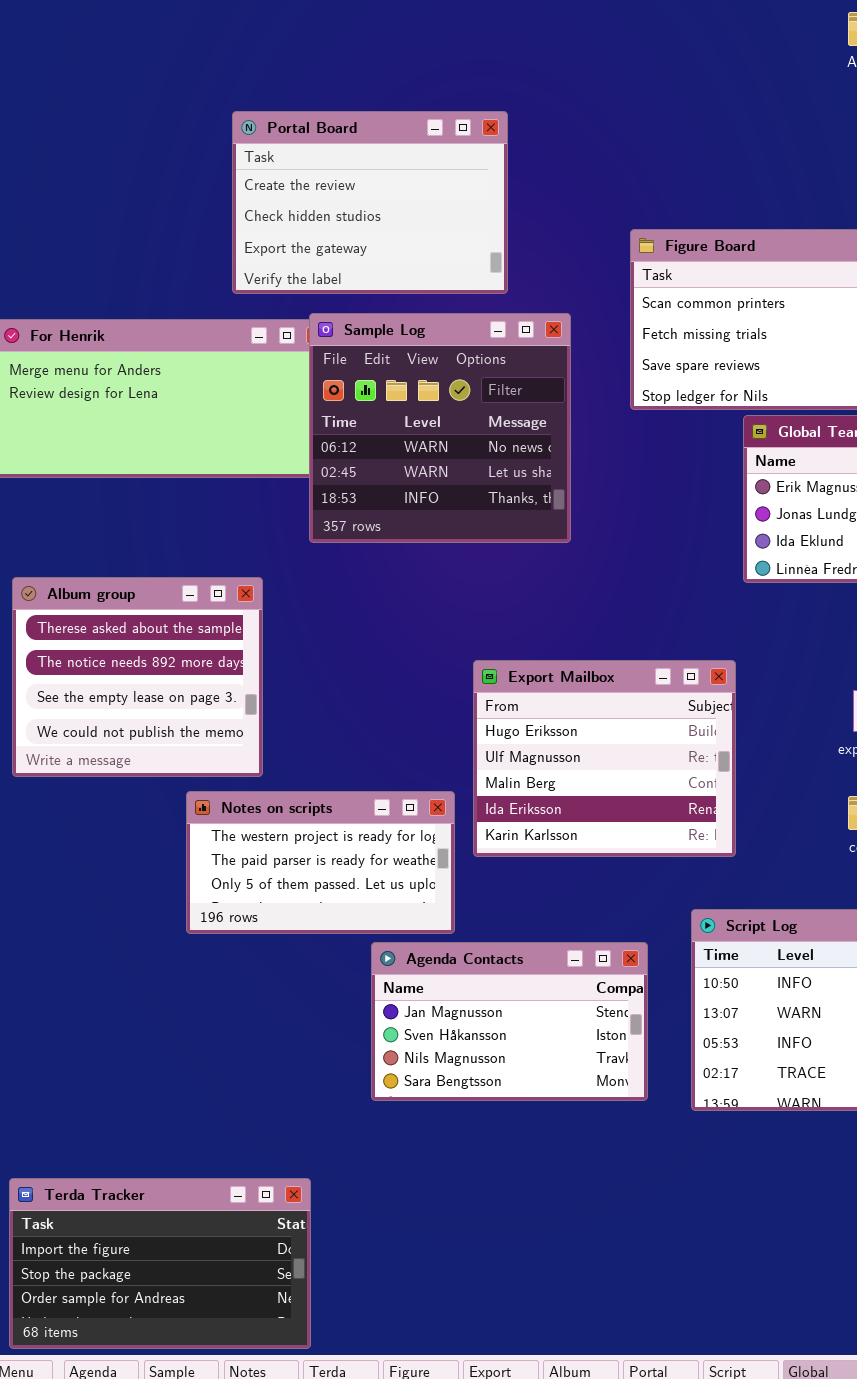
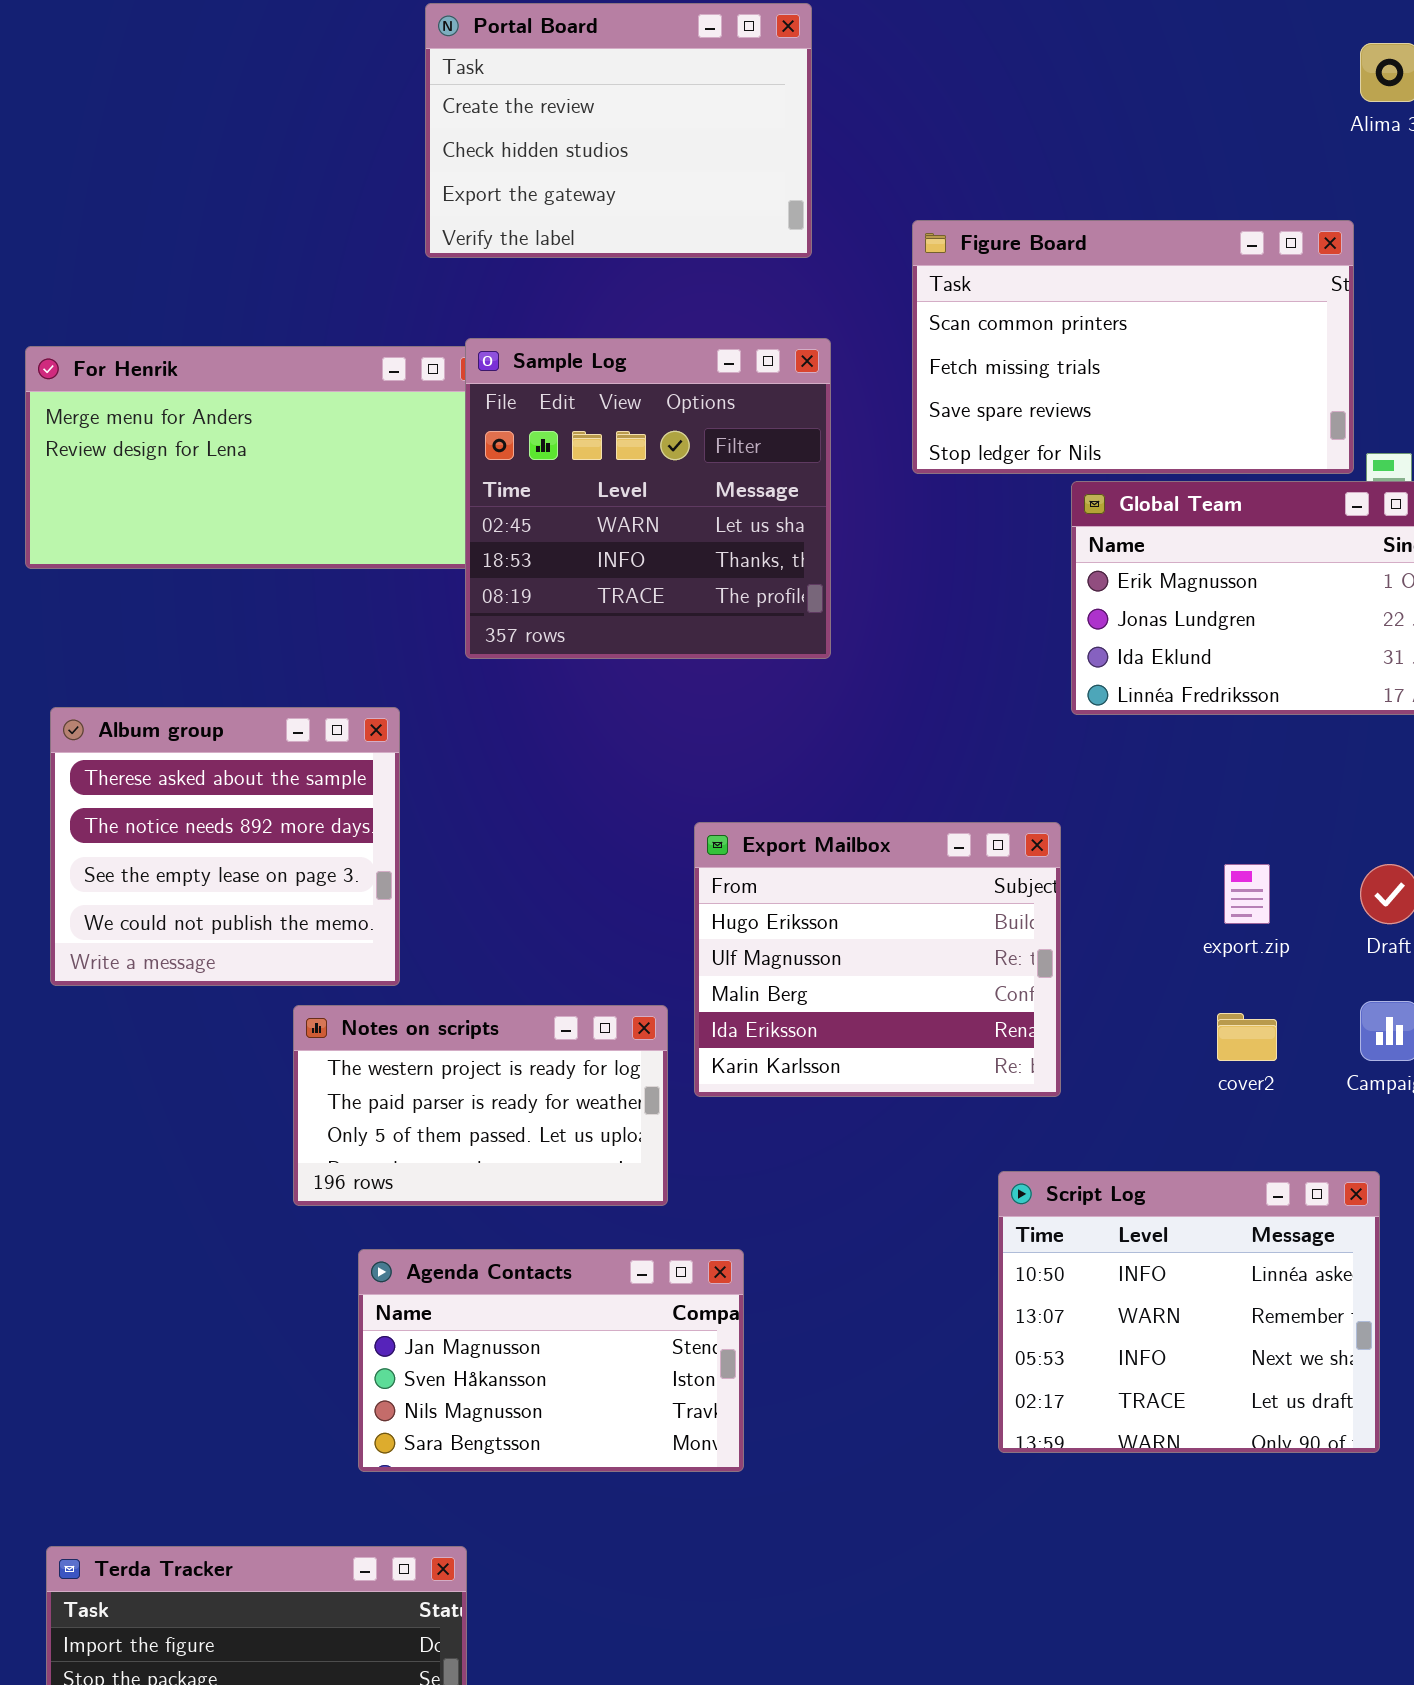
Portal Board: [232,111,508,294] -> [425,3,812,258], moved
Sample Log: [309,313,571,543] -> [465,338,831,659], scrolled down 1 row
Agenda Contacts: [371,942,648,1101] -> [358,1249,744,1472], moved

